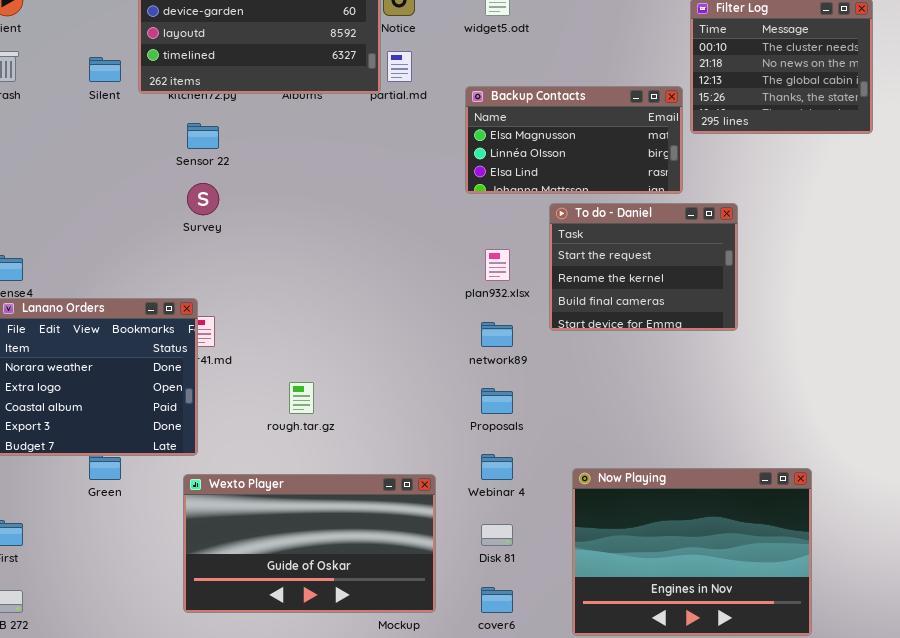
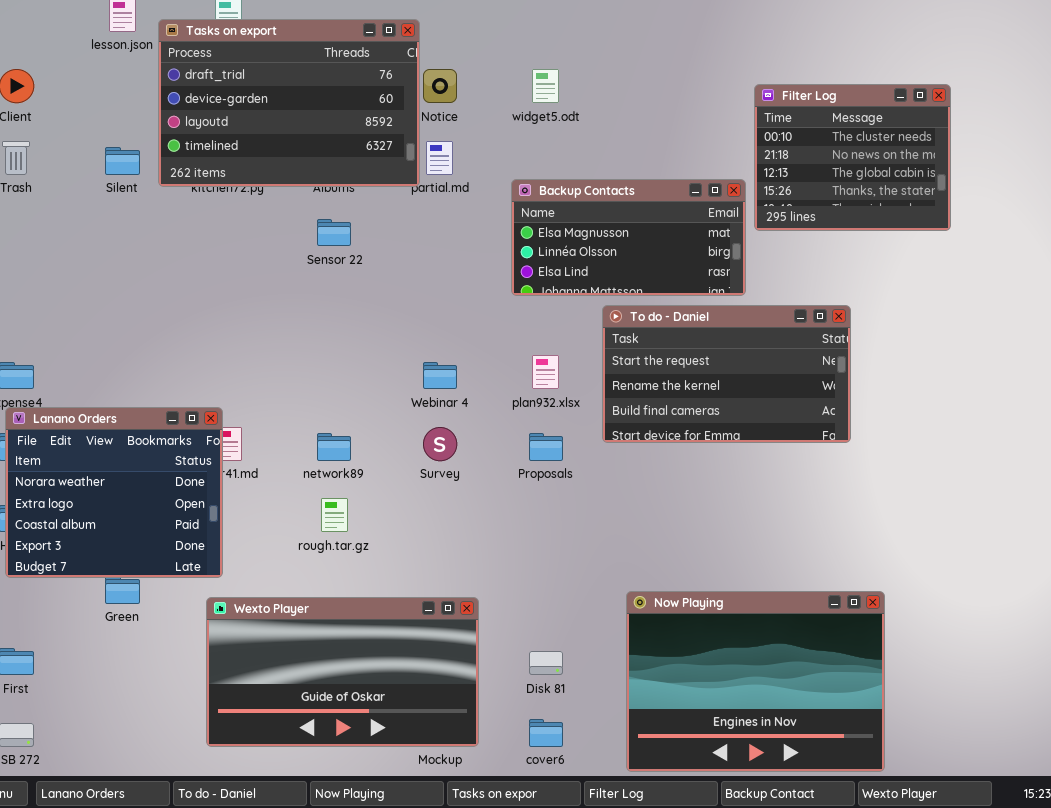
Sensor 22: [187,123,219,149] -> [317,219,351,246], moved
Survey: [187,183,219,215] -> [423,427,457,461], moved
To do - Daniel: [549,203,738,331] -> [602,305,851,443], resized
network89: [481,322,513,347] -> [317,433,351,461], moved
Proposals: [481,388,513,414] -> [529,433,563,461], moved
Webinar 4: [481,454,513,480] -> [423,362,457,389], moved

